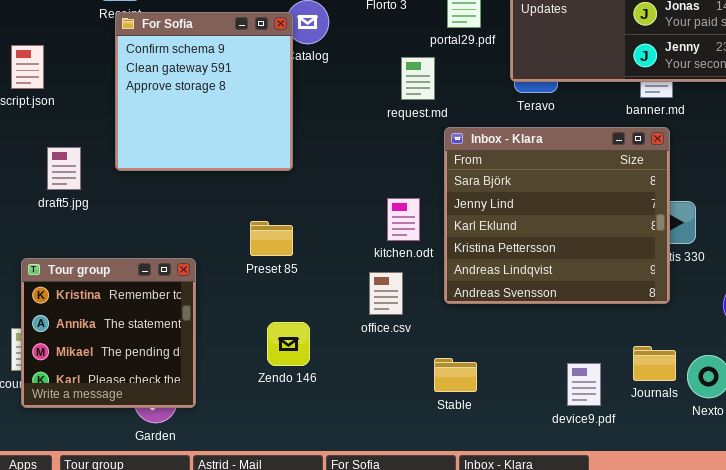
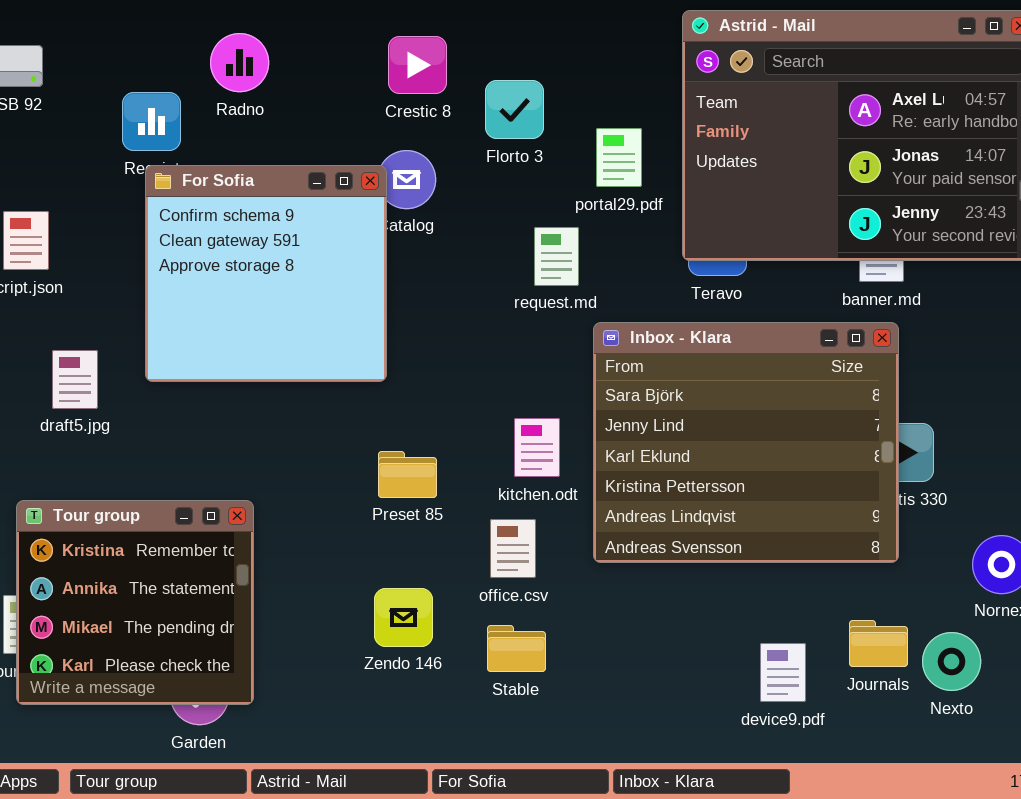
Preset 85: [250,221,293,256] -> [378,451,437,498], moved
Zendo 146: [267,322,310,366] -> [374,588,433,647], moved
Stable: [434,358,477,392] -> [487,625,546,672], moved

